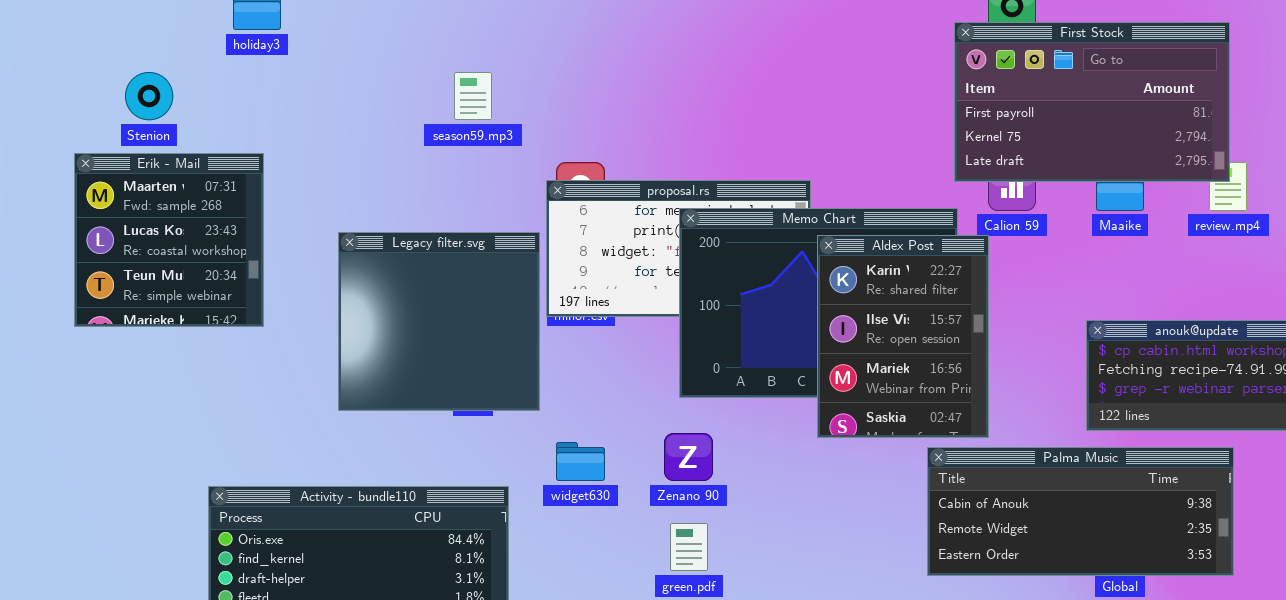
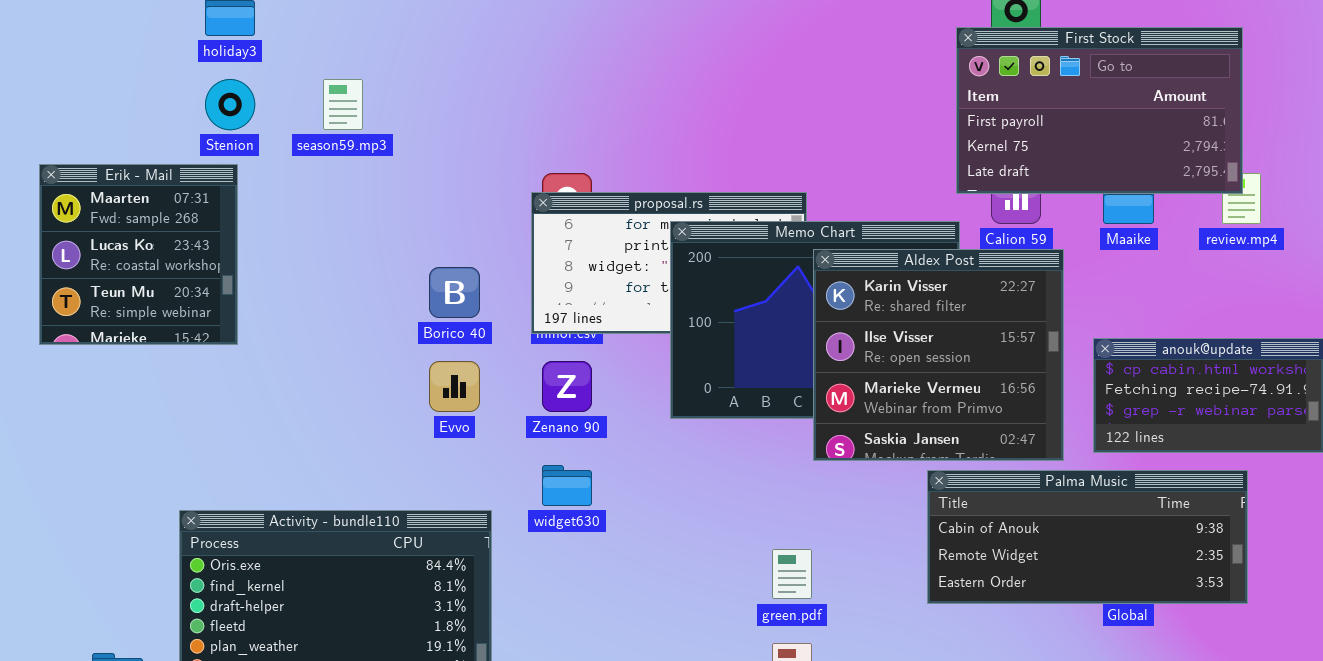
Stenion: [125,72,173,120] -> [205,79,255,130], moved
season59.mp3: [454,72,492,120] -> [323,79,363,130], moved
Legacy filter.svg: [338,232,540,411] -> none, closed
Aldex Post: [817,235,989,438] -> [813,249,1064,461], resized
Zenano 90: [664,433,713,481] -> [542,361,592,412], moved
green.pdf: [670,523,708,571] -> [772,549,812,599], moved

